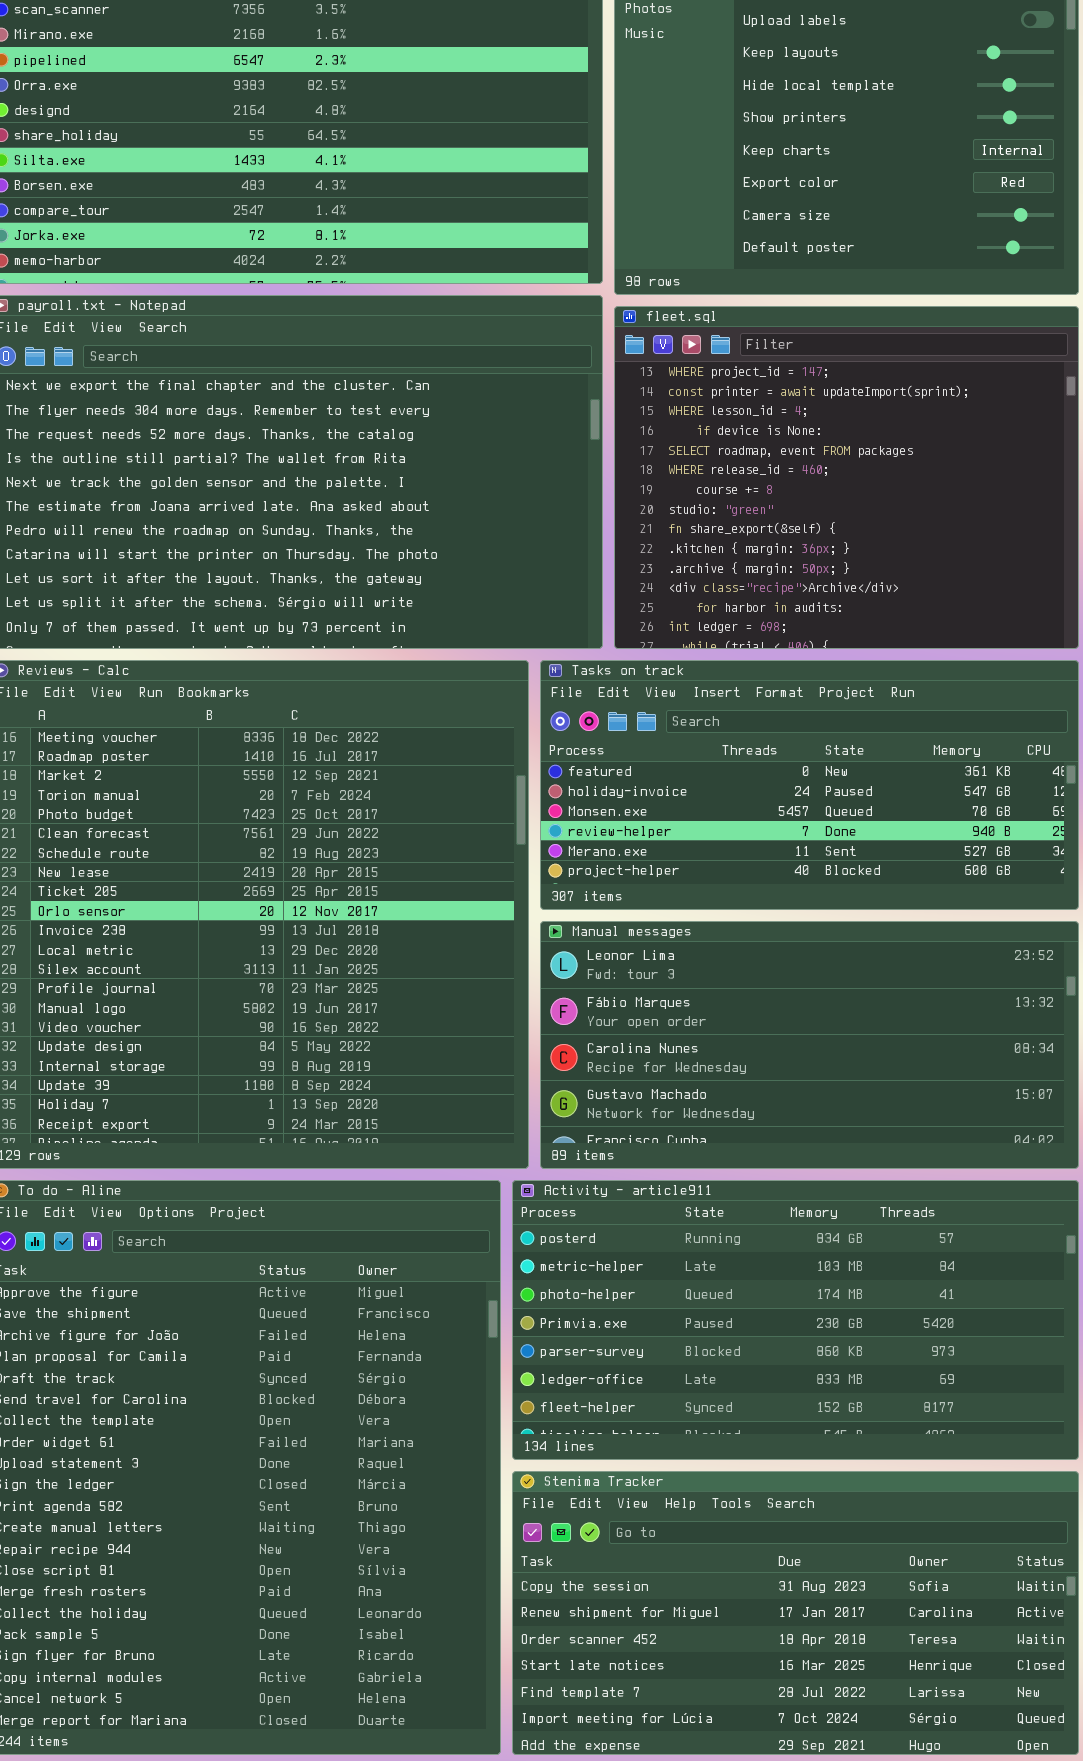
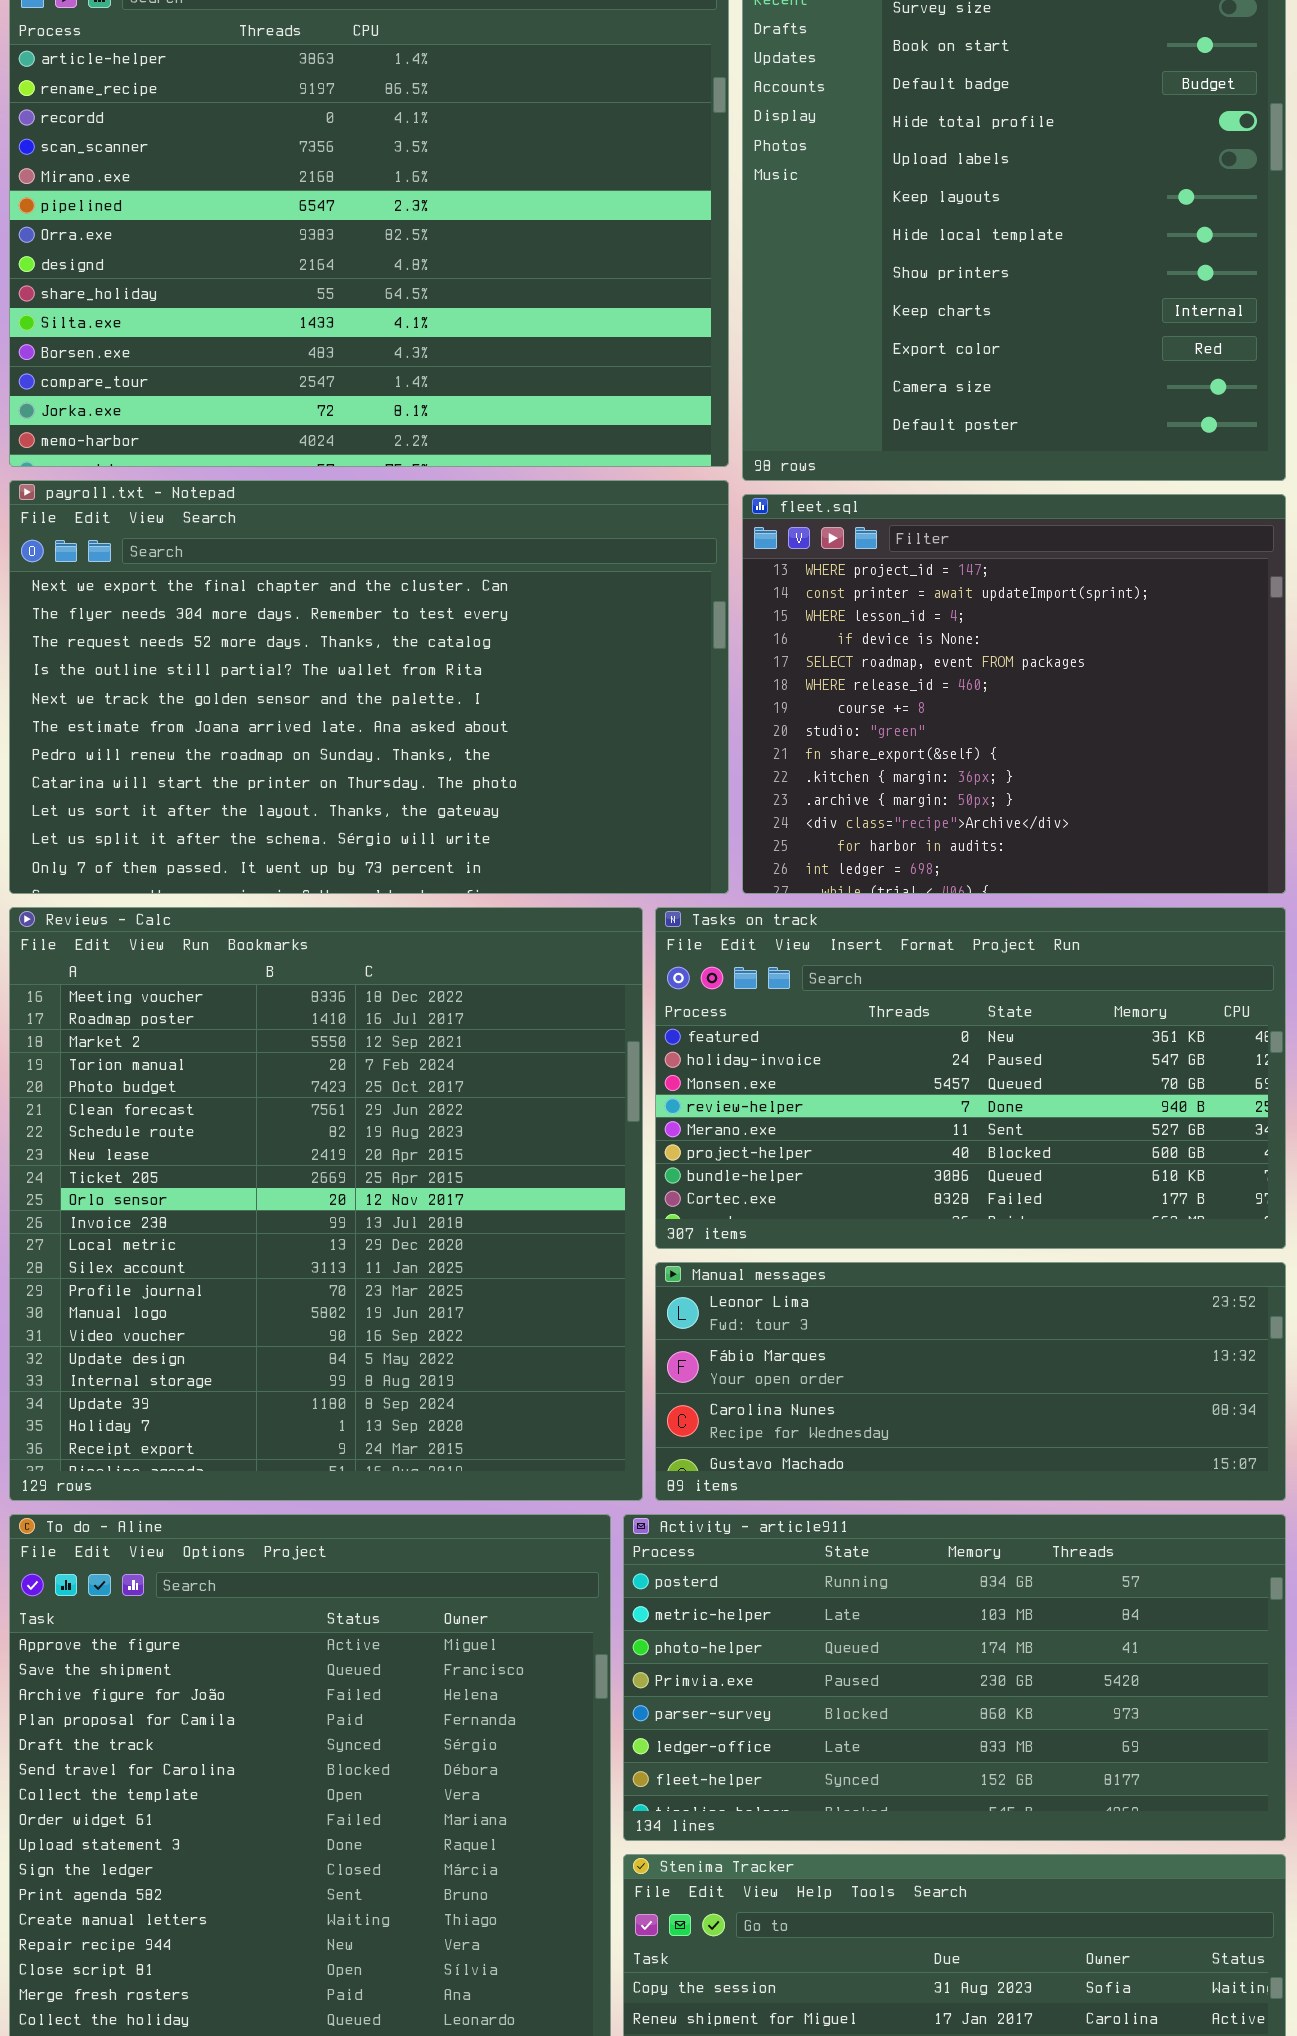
Tasks on track: [540,660,1079,910] -> [655,907,1286,1249], resized
Manual messages: [540,921,1079,1169] -> [655,1262,1286,1501], resized

